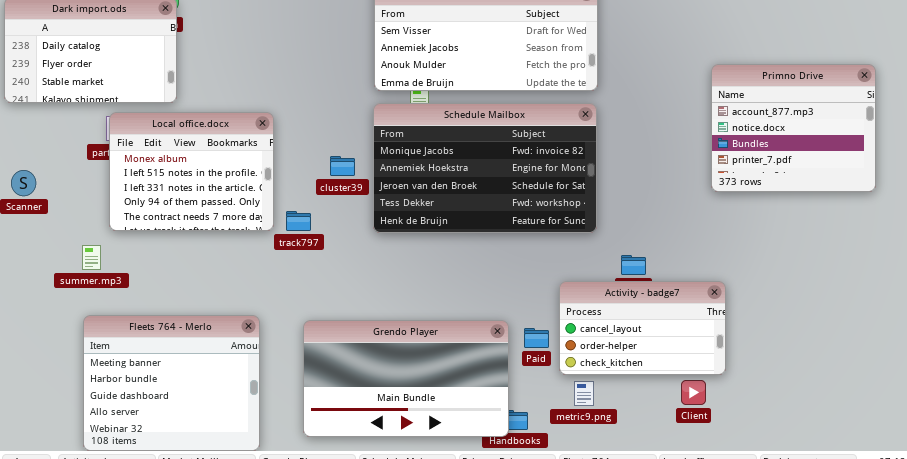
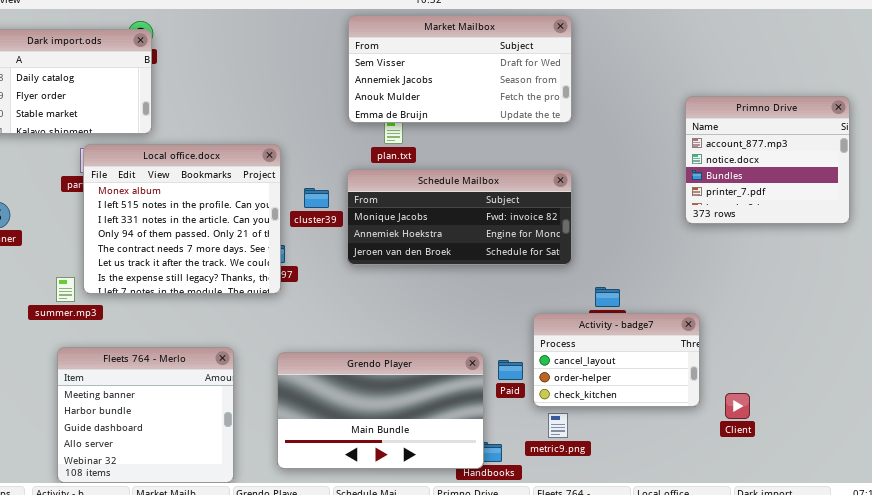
Schedule Mailbox: [373,103,597,233] -> [347,169,572,265], resized
Local office.docx: [109,112,274,231] -> [83,144,281,294], resized
Client: [681,380,706,405] -> [725,393,750,419], moved

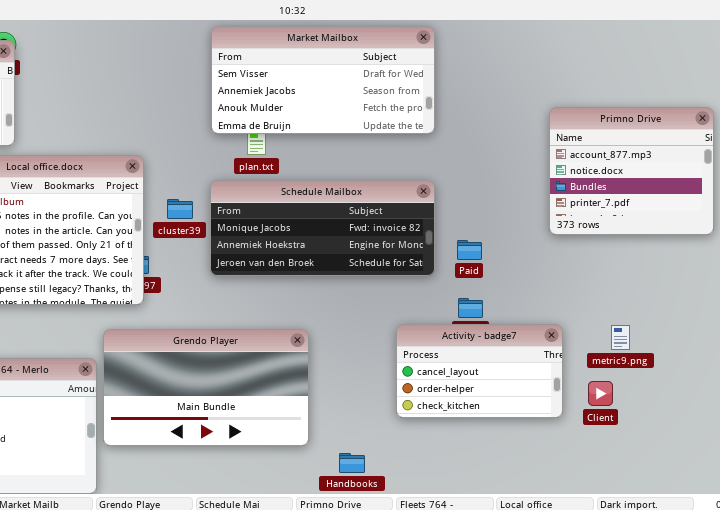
Grendo Player: [277,352,484,469] -> [103,329,309,446], moved
Paid: [498,360,523,380] -> [457,240,482,260], moved
Client: [725,393,750,419] -> [588,381,613,406], moved
metric9.png: [548,413,568,438] -> [611,325,630,350], moved

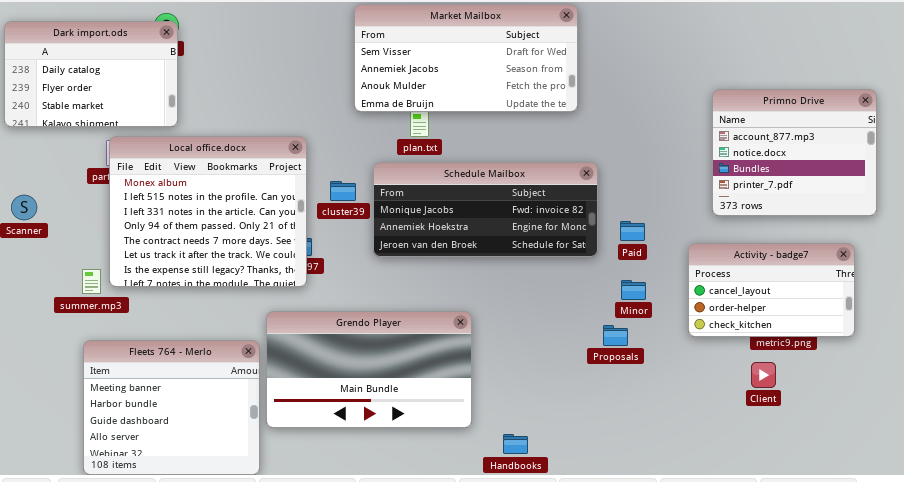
Market Mailbox: [211,26,435,134] -> [354,4,578,112], moved
Activity - badge7: [396,324,563,418] -> [688,243,855,337], moved

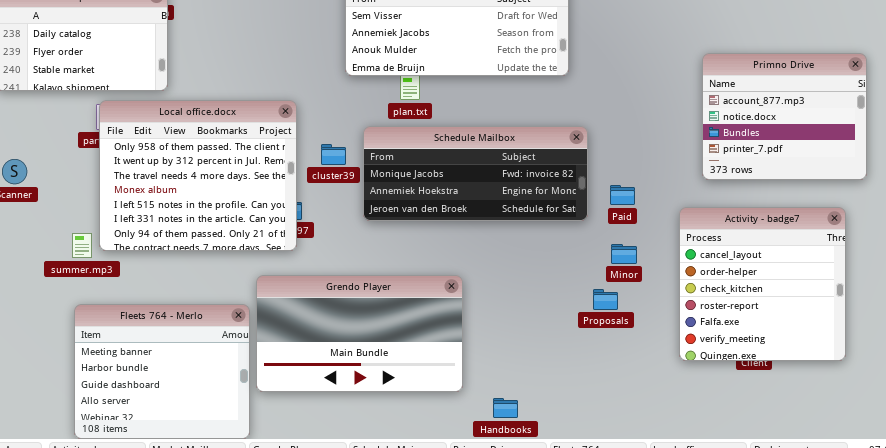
Local office.docx: [109,136,307,287] -> [99,100,297,251], scrolled up 3 rows
Activity - badge7: [688,243,855,337] -> [679,207,846,361], resized

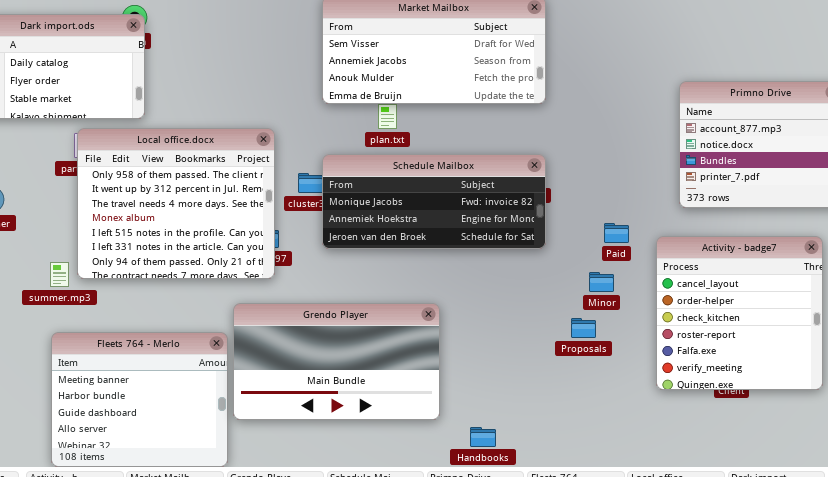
Schedule Mailbox: [363,126,588,221] -> [322,154,546,249], moved
Paid: [610,185,635,205] -> [604,223,629,243], moved

